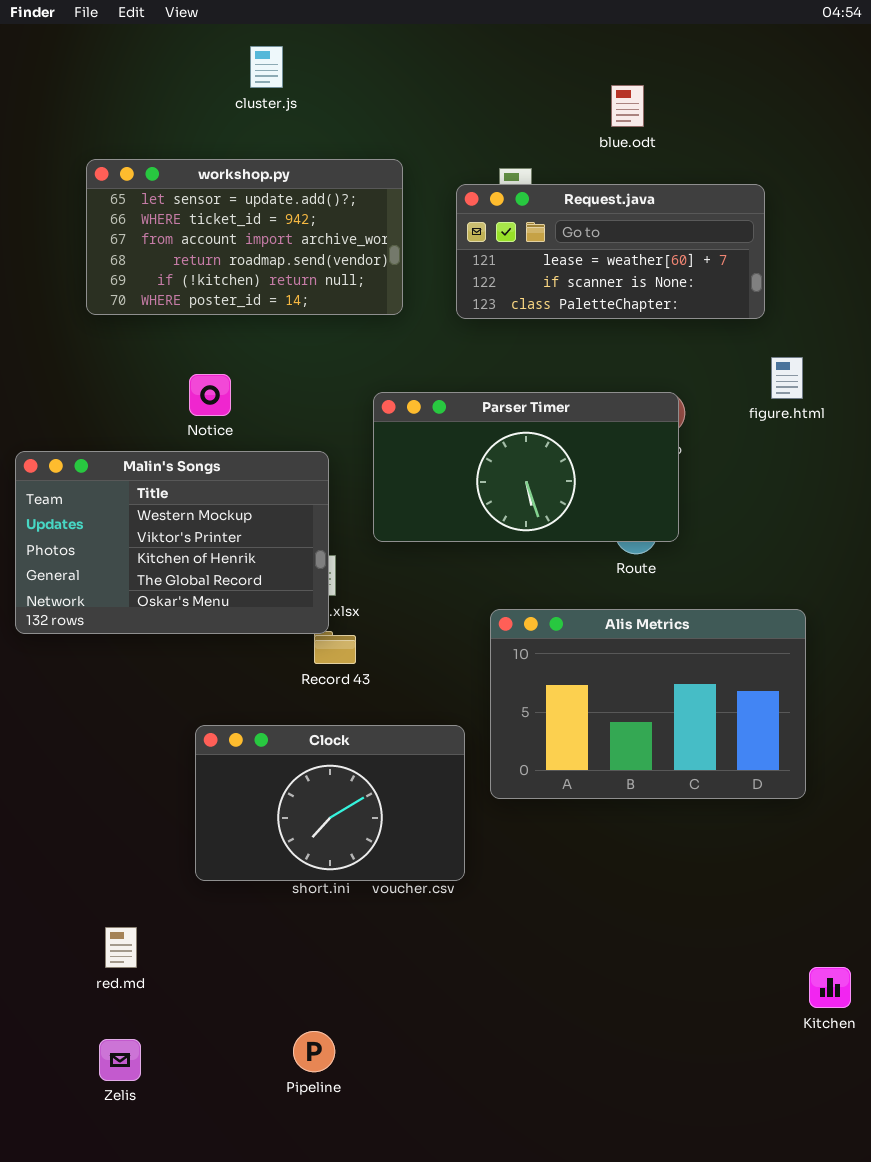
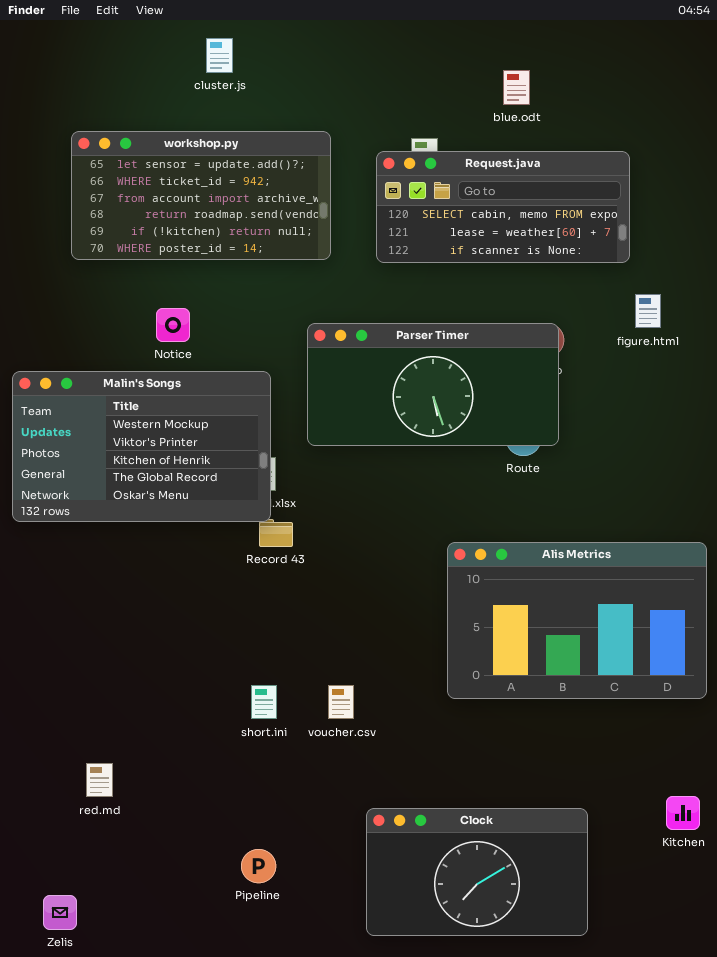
Request.java: [456,184,765,319] -> [376,151,630,263], scrolled up 1 row
Alis Metrics: [490,609,806,799] -> [447,542,707,699], moved
Clock: [195,725,465,881] -> [366,808,588,936], moved
Zelis: [99,1039,141,1081] -> [43,895,77,930], moved

